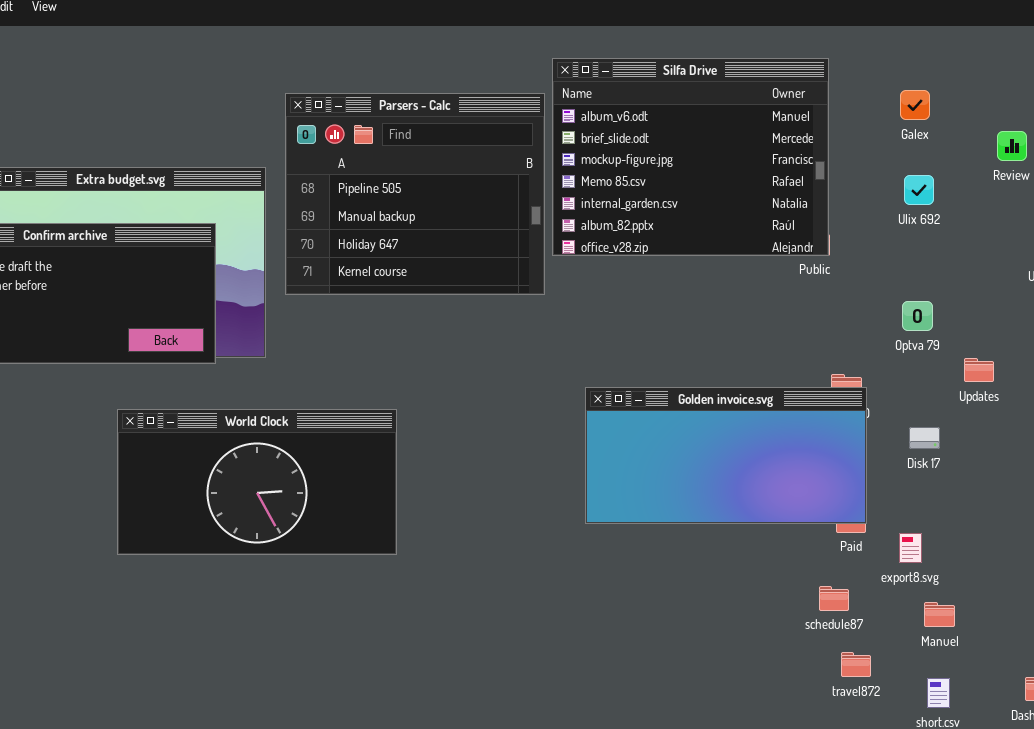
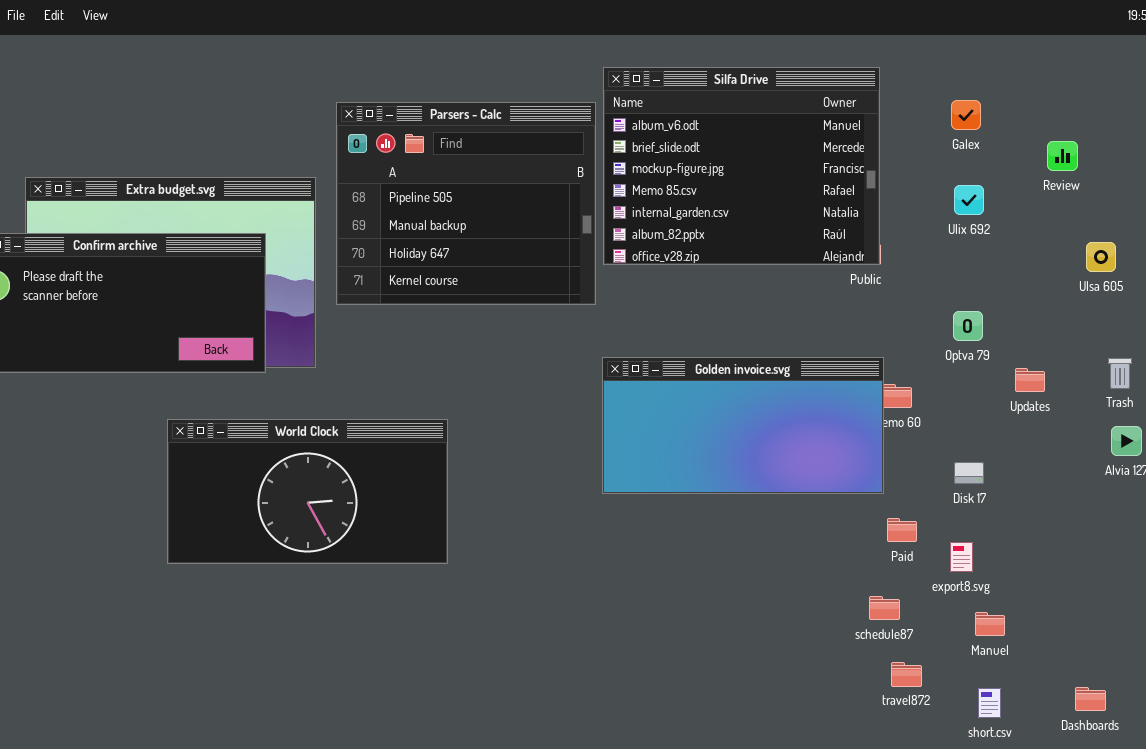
Golden invoice.svg: [585,387,867,524] -> [602,357,884,494], moved
Disk 17: [909,427,940,449] -> [954,462,984,484], moved

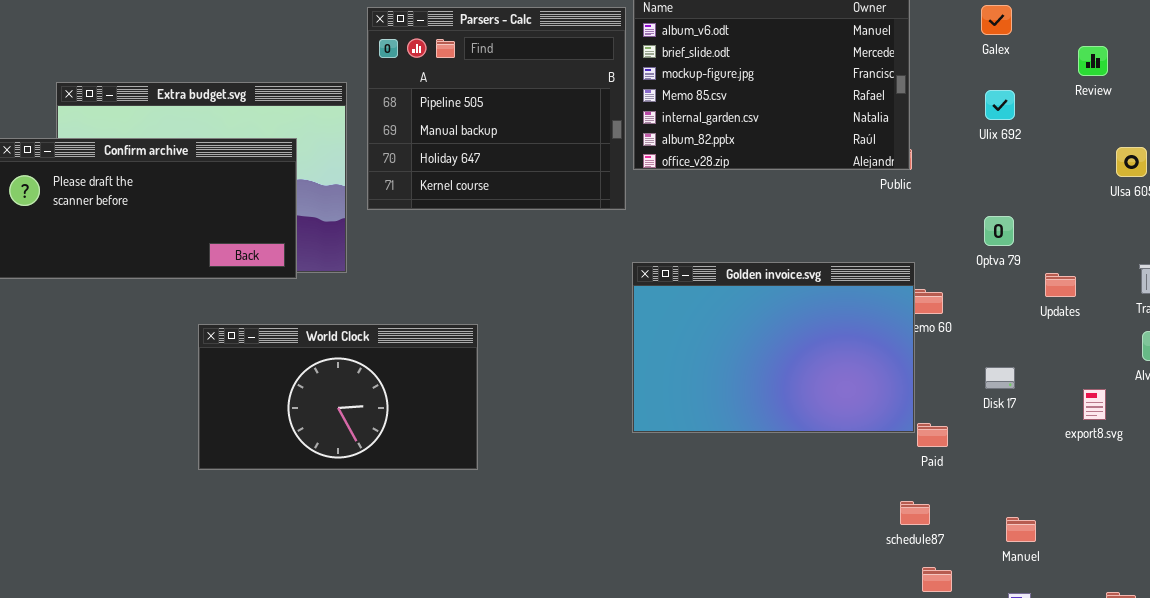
Golden invoice.svg: [602,357,884,494] -> [632,262,915,433], resized
export8.svg: [950,542,973,572] -> [1083,389,1106,420], moved

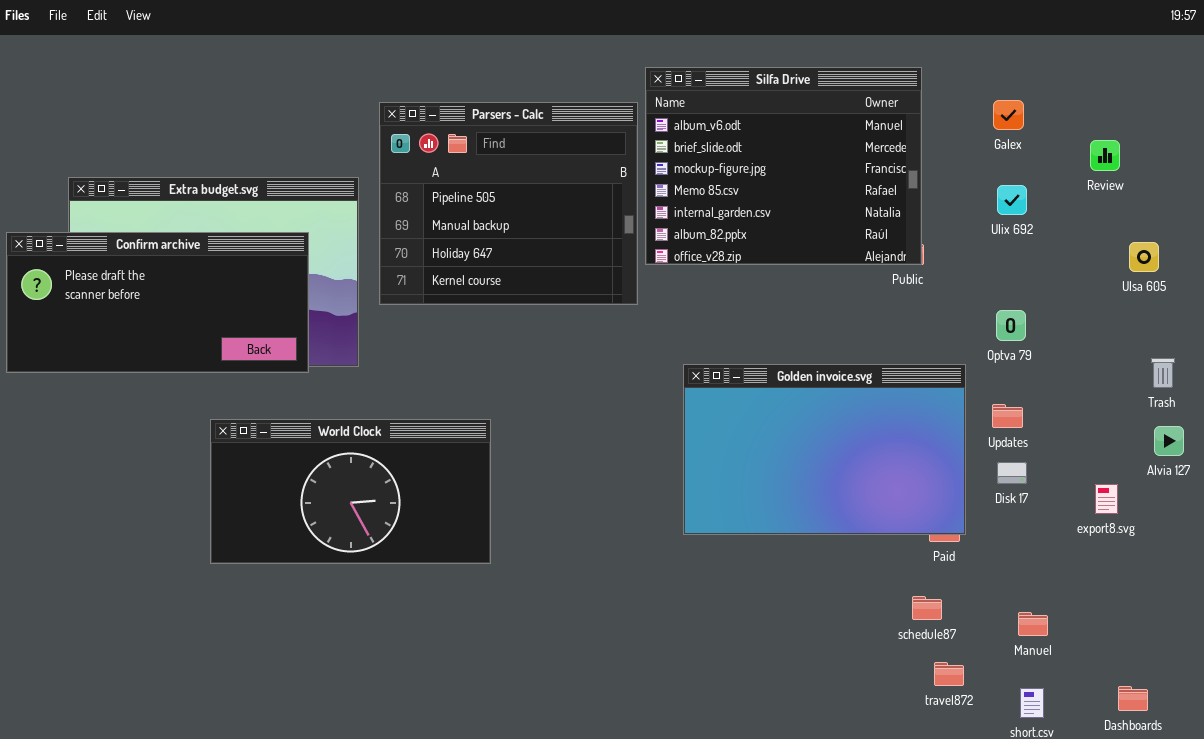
Golden invoice.svg: [632,262,915,433] -> [683,364,966,535], moved
Updates: [1045,273,1076,297] -> [992,404,1023,428], moved

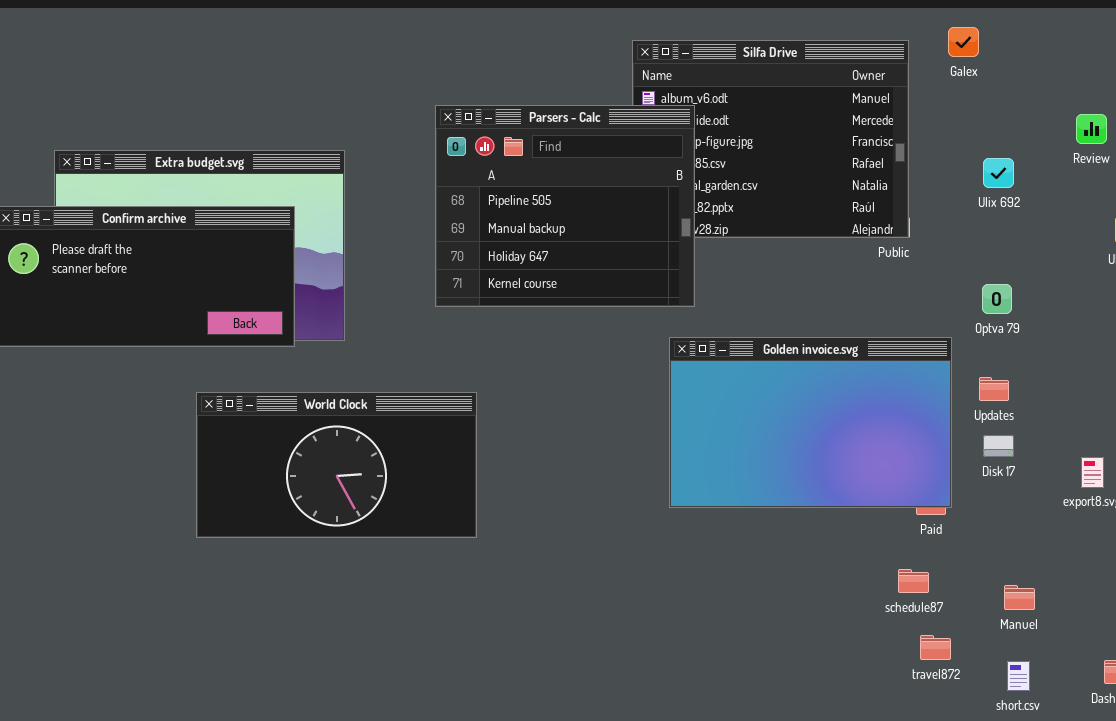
Galex: [993,100,1024,130] -> [948,27,979,57], moved
Parsers - Calc: [379,102,638,305] -> [435,105,695,307], moved

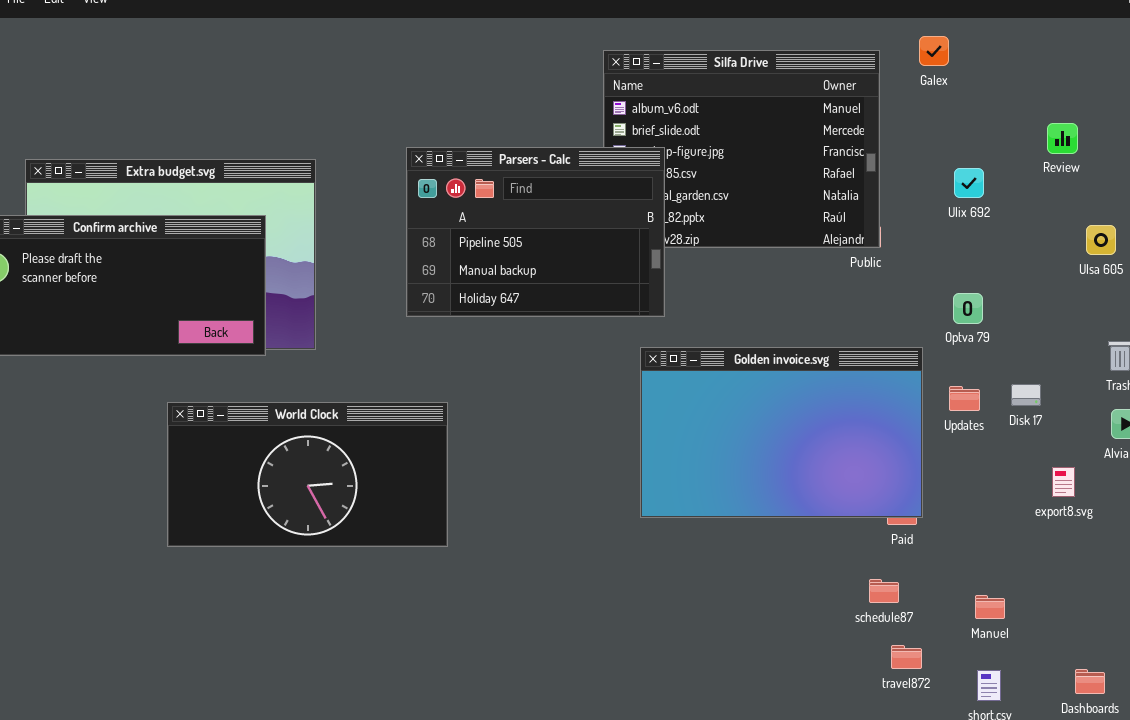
Parsers - Calc: [435,105,695,307] -> [406,147,665,317], resized
Disk 17: [983,435,1014,457] -> [1011,384,1041,406], moved

